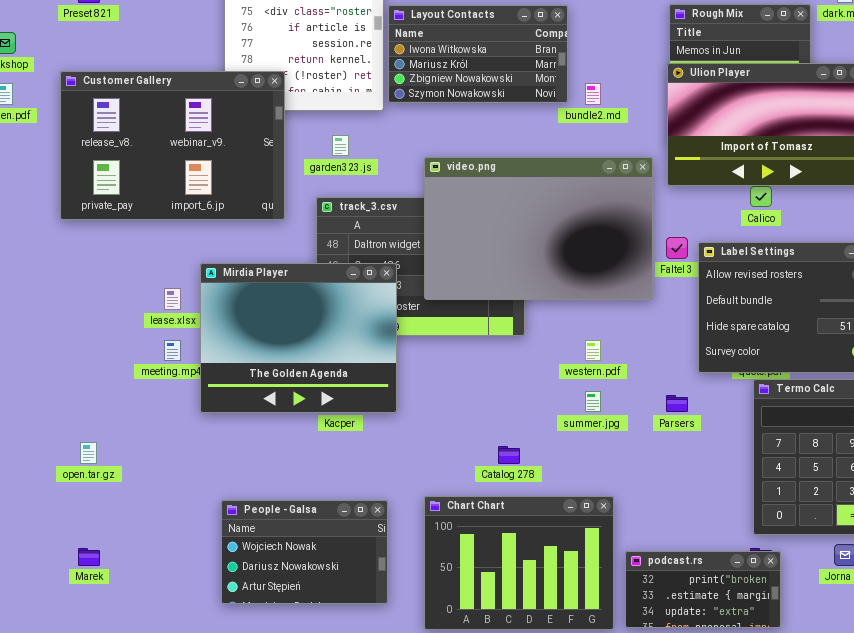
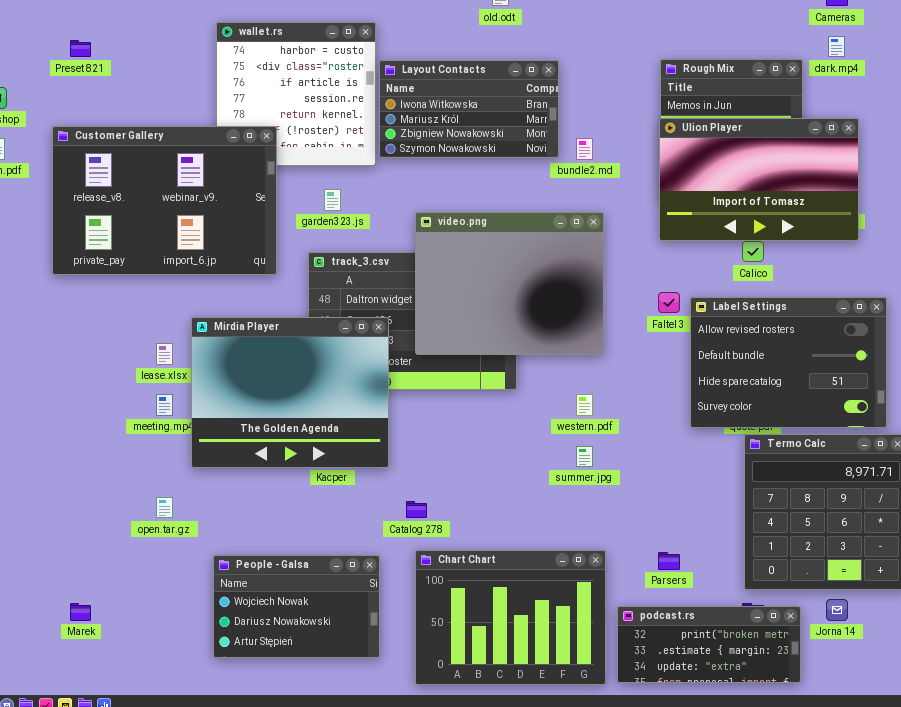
video.png: [424,157,653,300] -> [415,212,604,355], resized
Parsers: [666,395,688,412] -> [658,552,680,570], moved
open.tar.gz: [80,442,97,464] -> [156,497,173,518], moved
Catalog 278: [498,446,520,464] -> [406,501,427,518], moved
podcast.rs: [625,551,781,628] -> [617,606,801,683], resized

